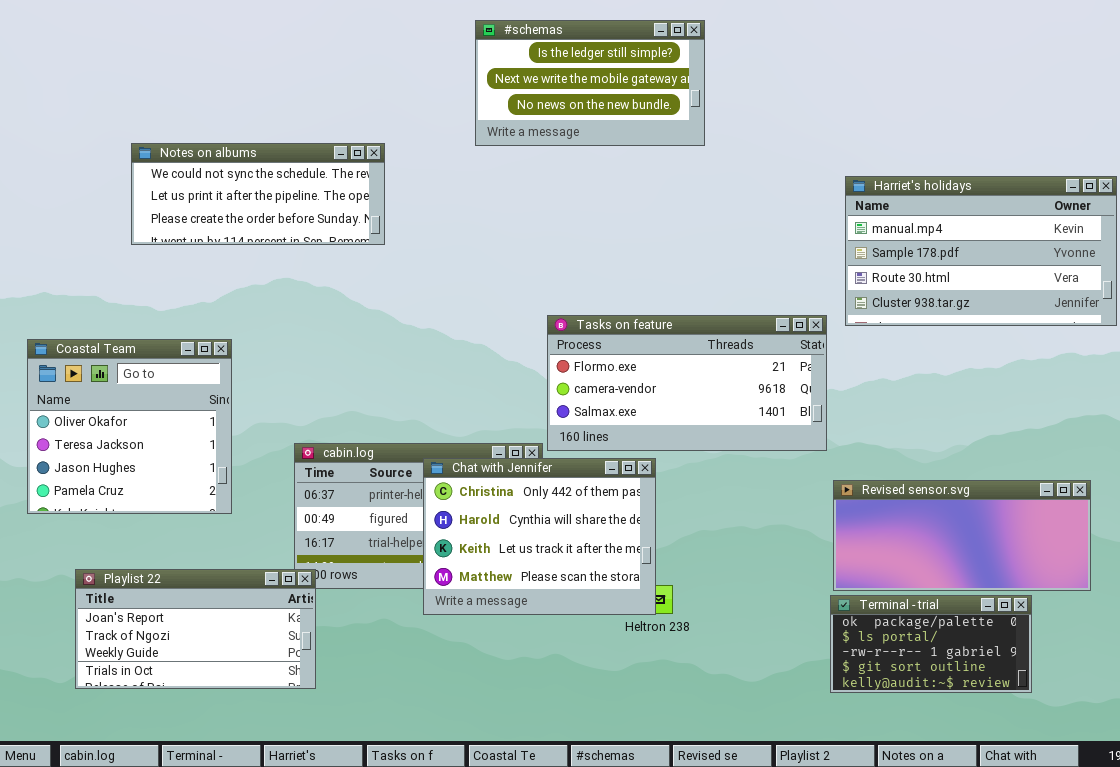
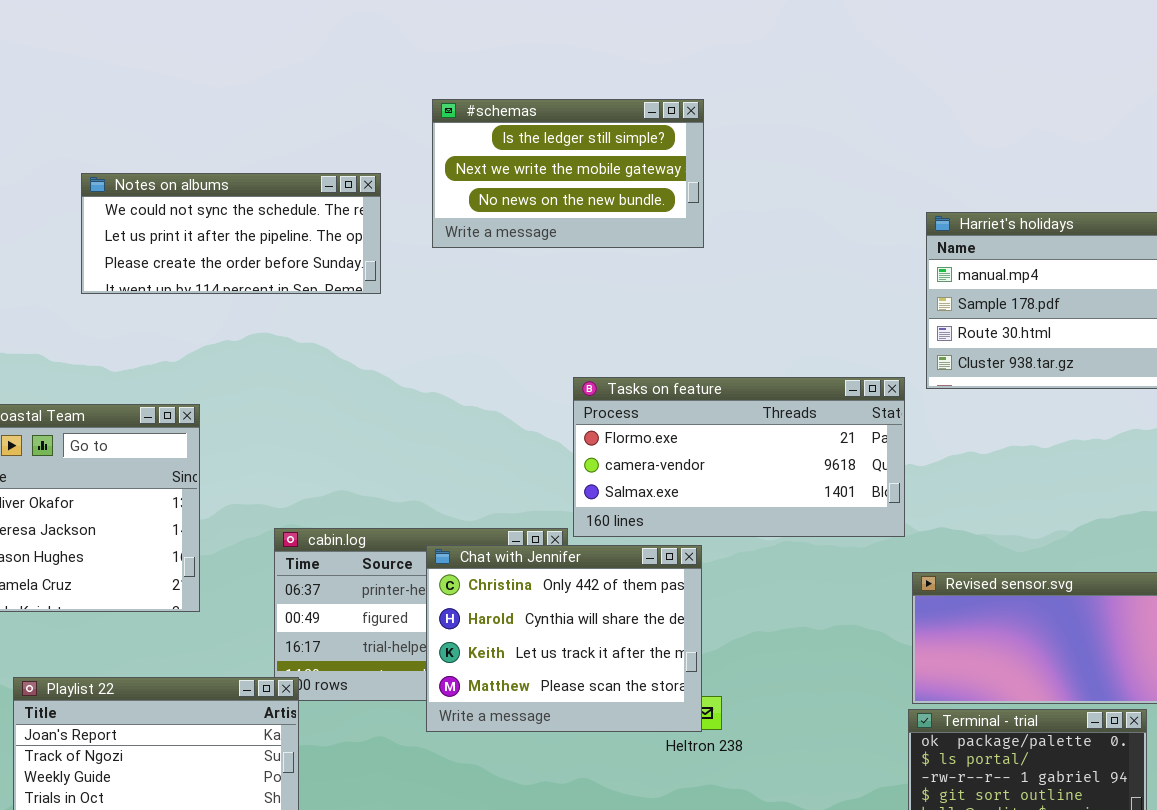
#schemas: [475,20,705,146] -> [432,99,704,248], moved

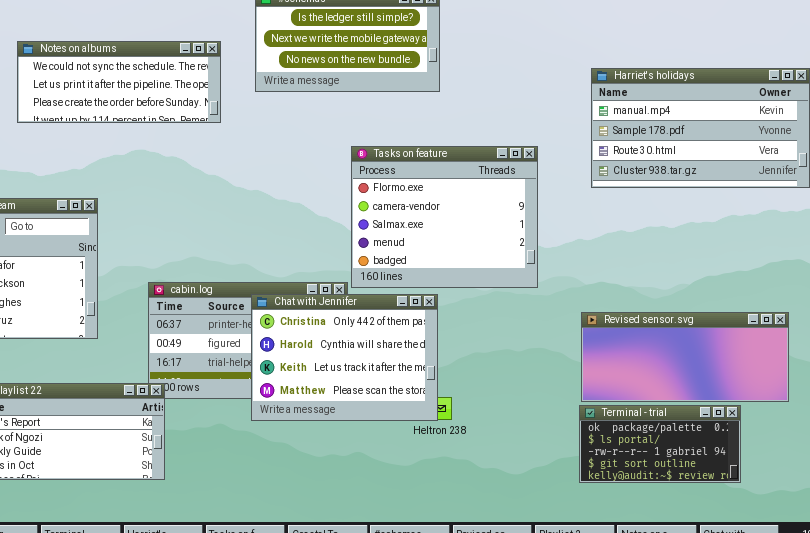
Tasks on feature: [573,377,905,537] -> [351,146,538,288], resized

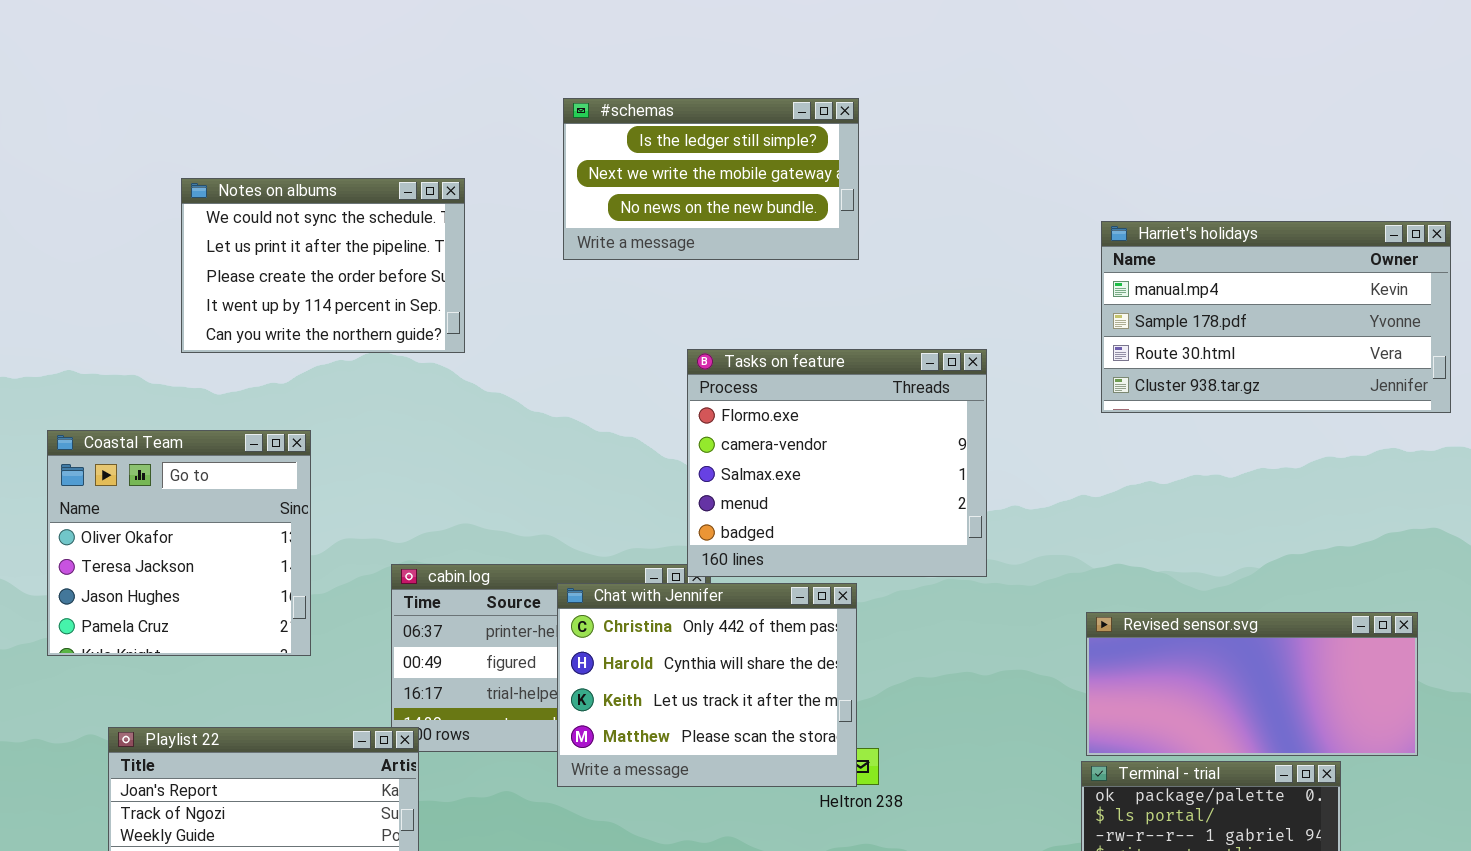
Notes on albums: [17,41,221,123] -> [181,178,465,353], resized
Tasks on feature: [351,146,538,288] -> [687,349,987,577], moved

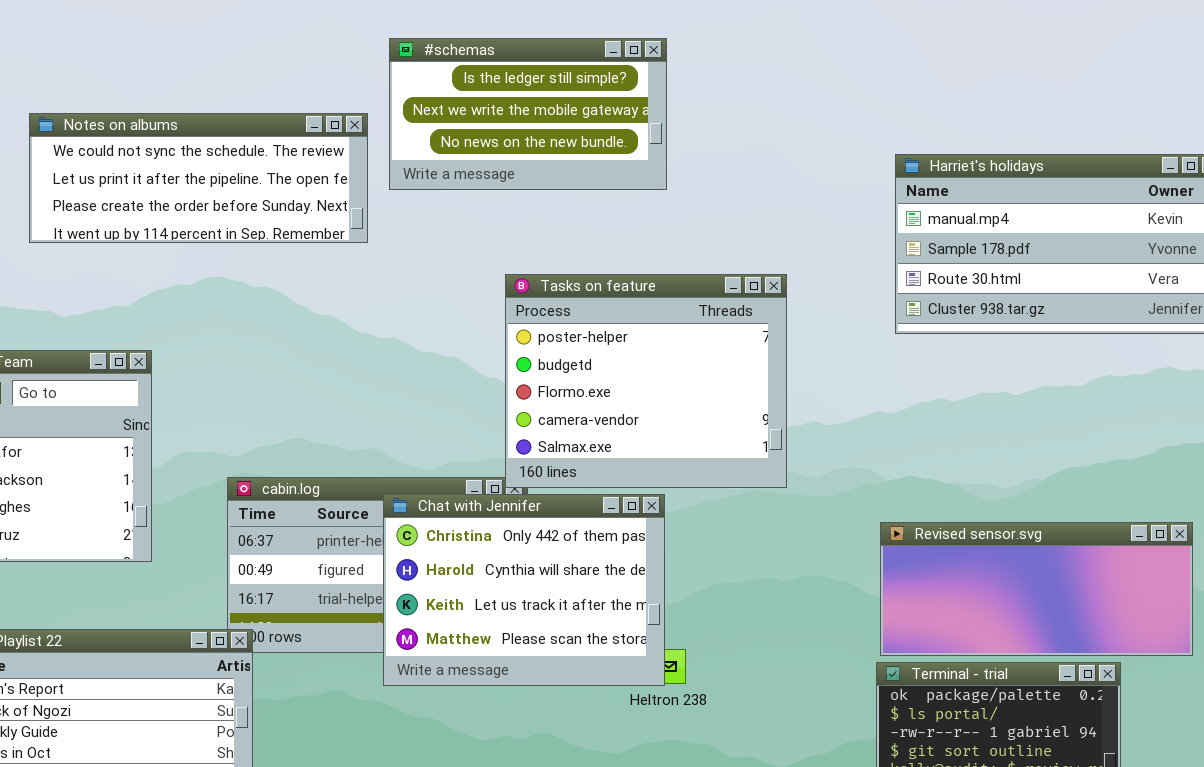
Notes on albums: [181,178,465,353] -> [29,113,368,243], resized
Tasks on feature: [687,349,987,577] -> [505,274,787,488], scrolled up 2 rows

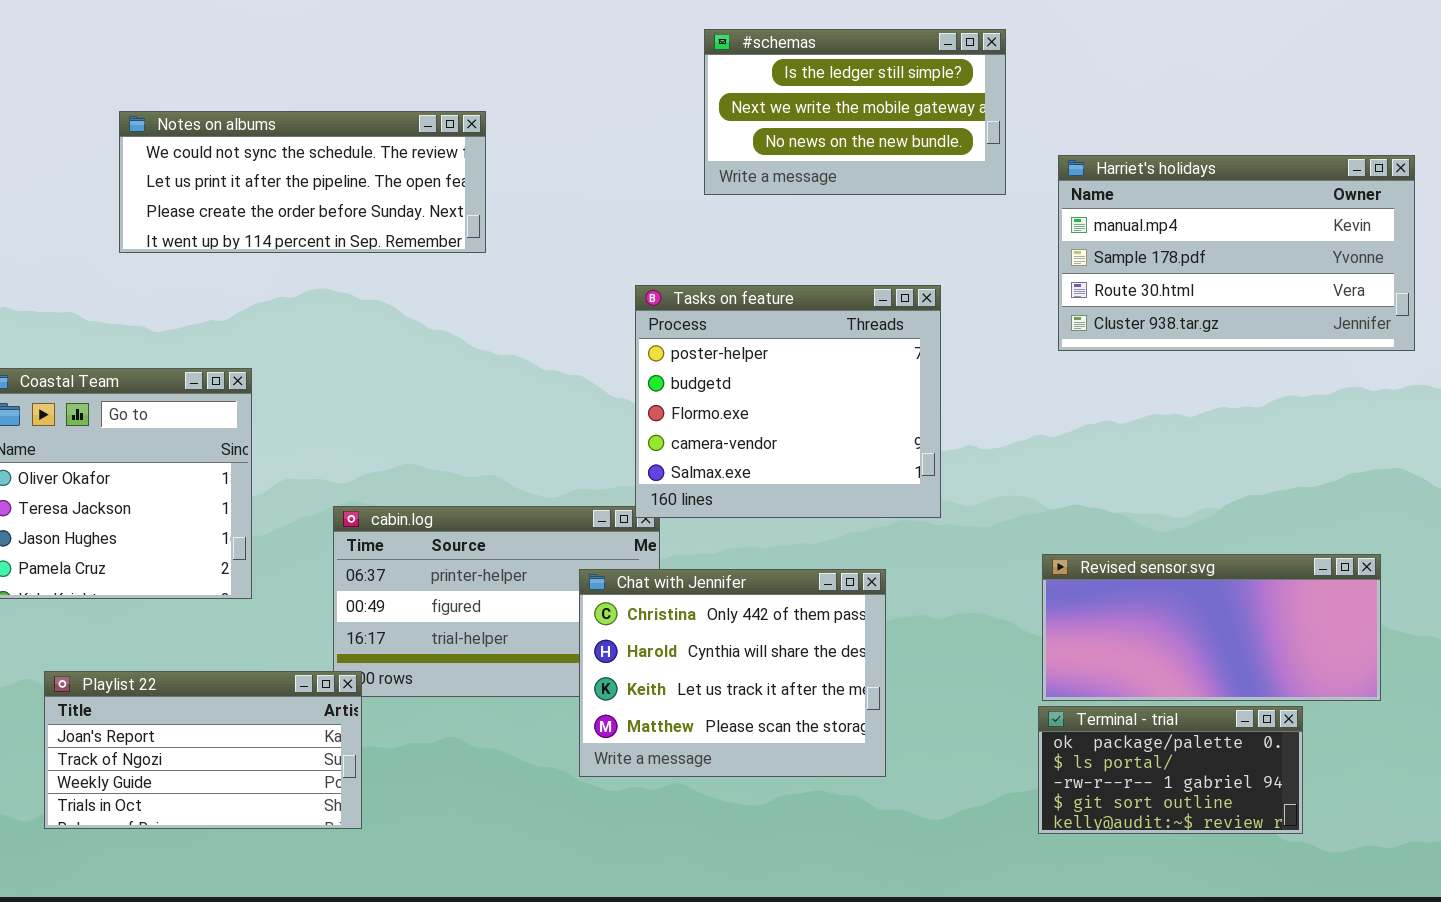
#schemas: [389,38,667,190] -> [704,29,1006,195], moved
Chat with Jennifer: [383,494,665,686] -> [579,569,886,777], moved

